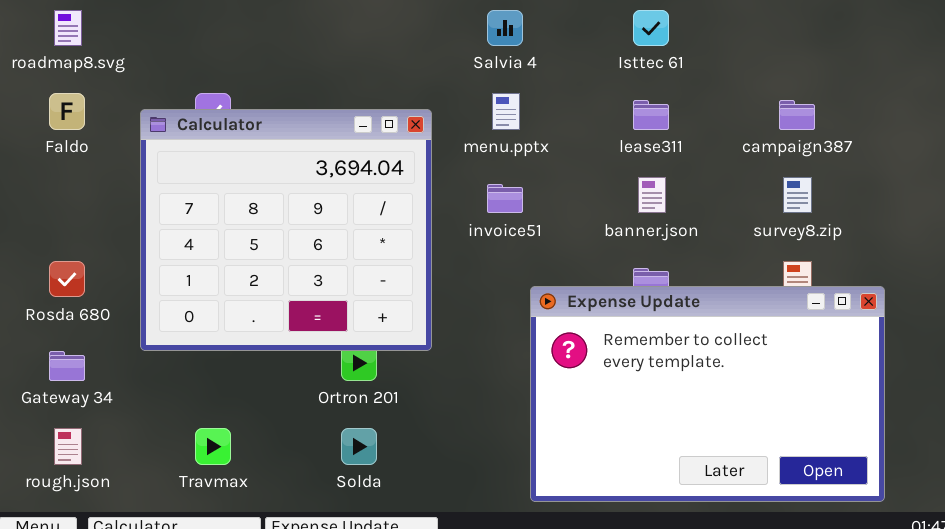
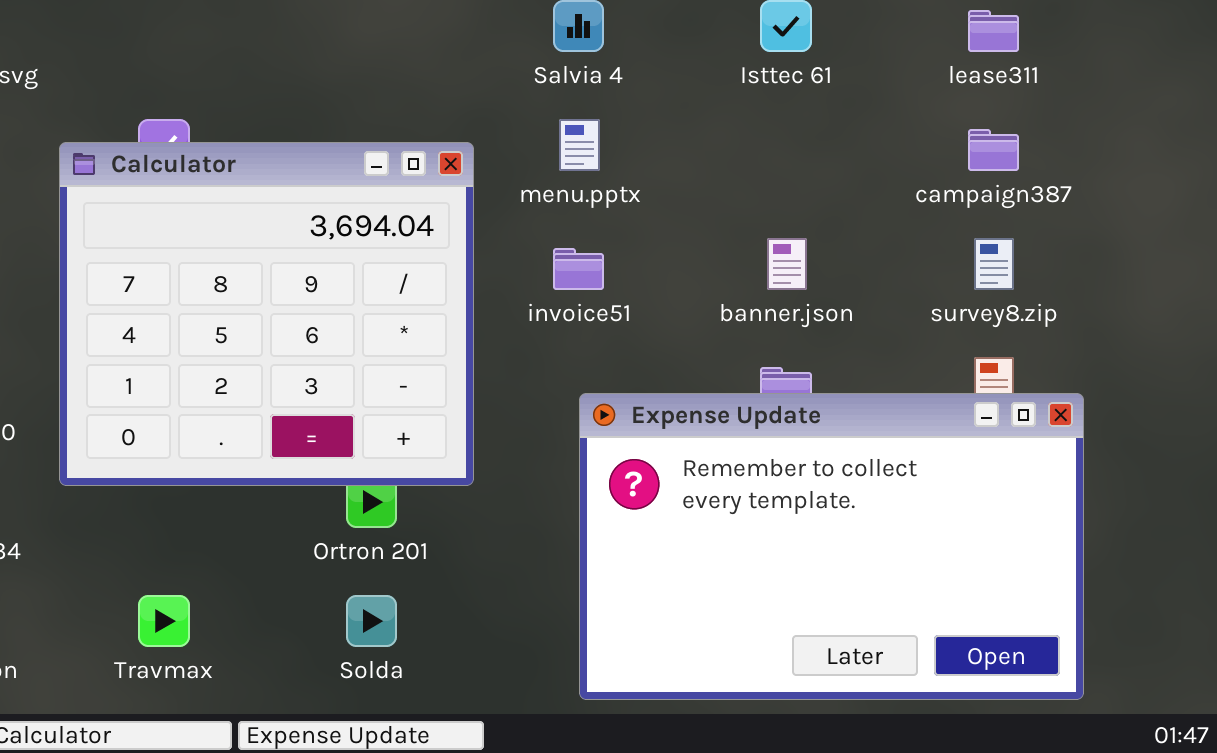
lease311: [633,100,669,130] -> [968,10,1019,52], moved
Expense Update: [530,286,885,502] -> [579,393,1084,700], moved

